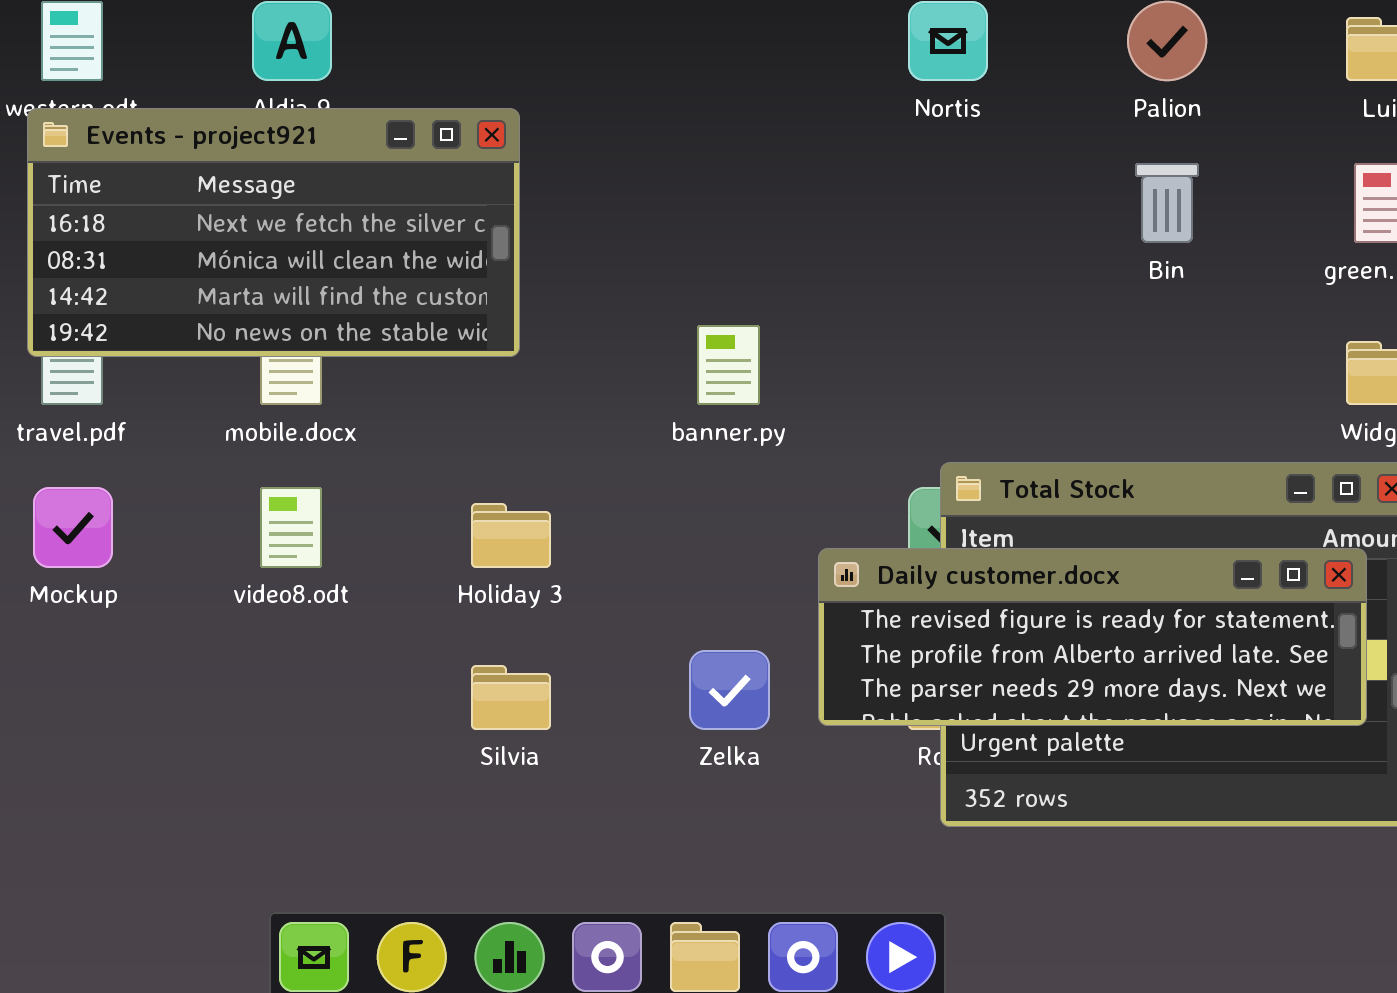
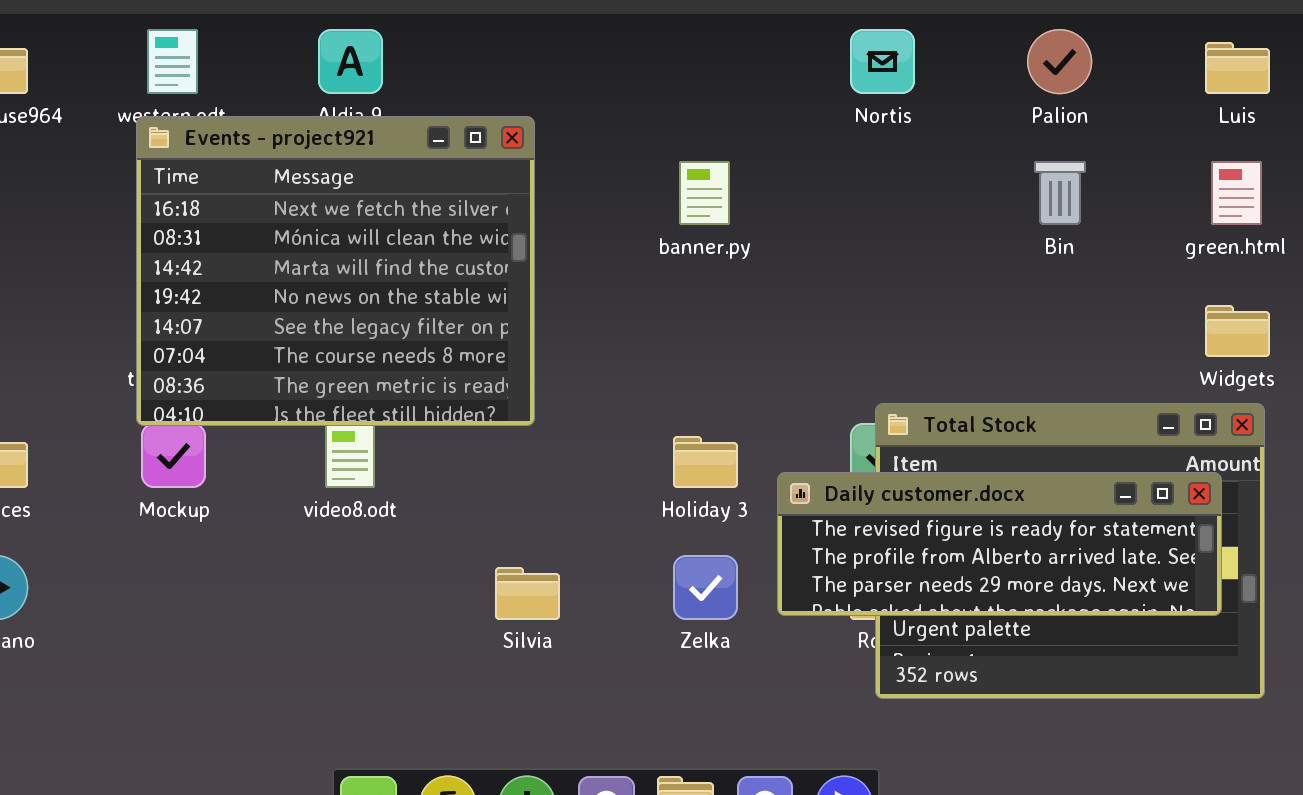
Events - project921: [27,108,520,357] -> [136,116,535,426], resized
banner.py: [697,325,760,405] -> [679,161,730,225], moved
Holiday 3: [471,503,551,568] -> [673,436,738,488], moved

